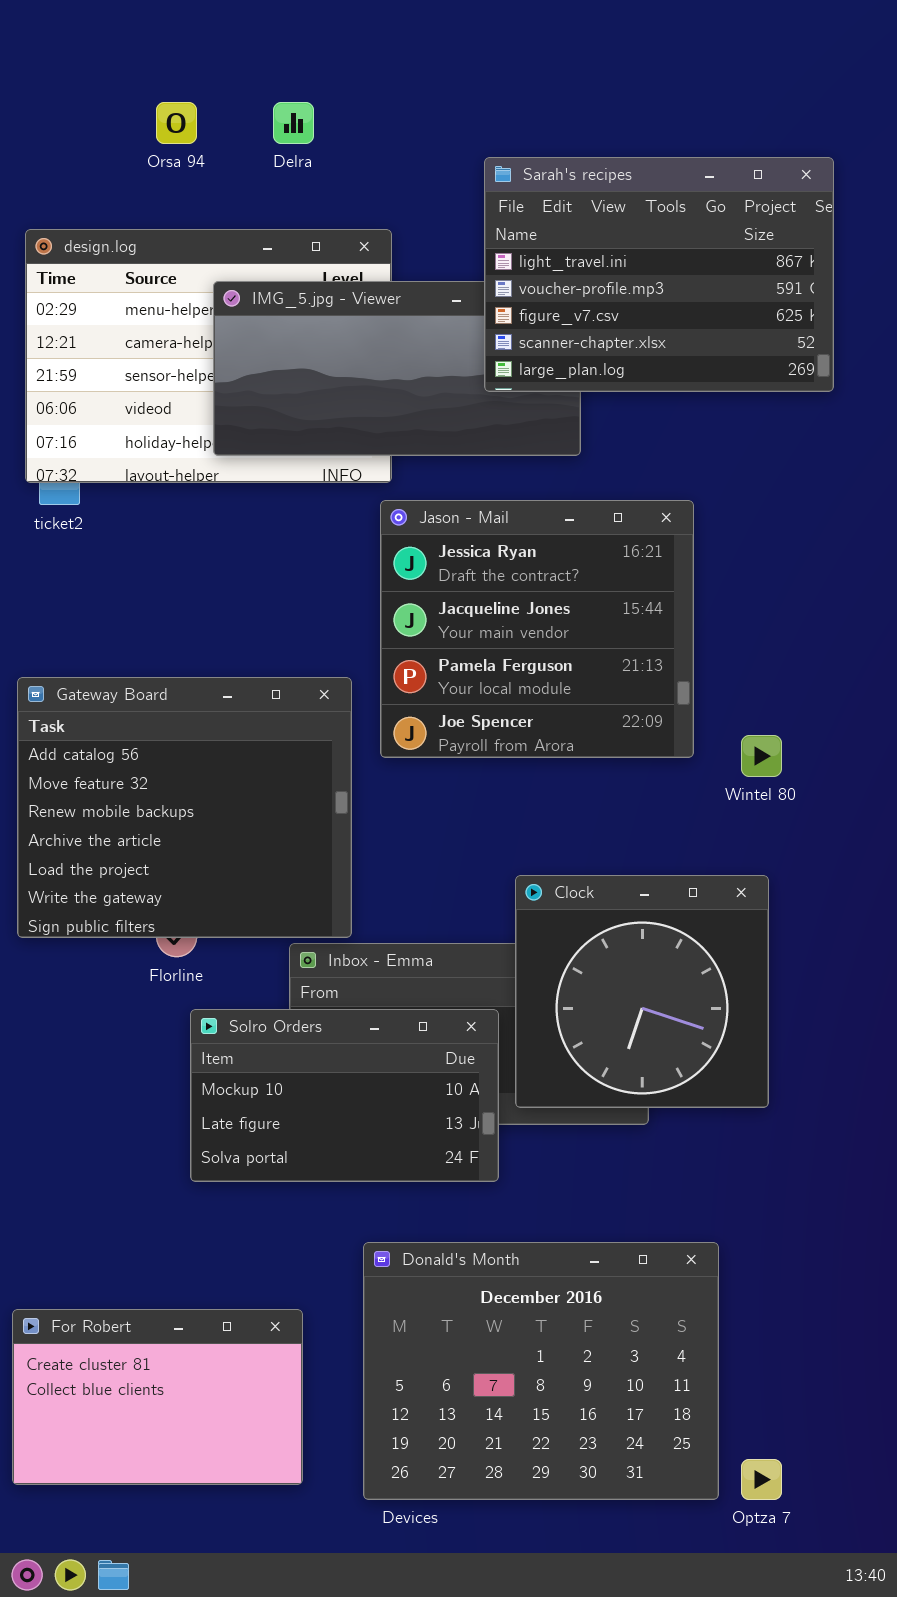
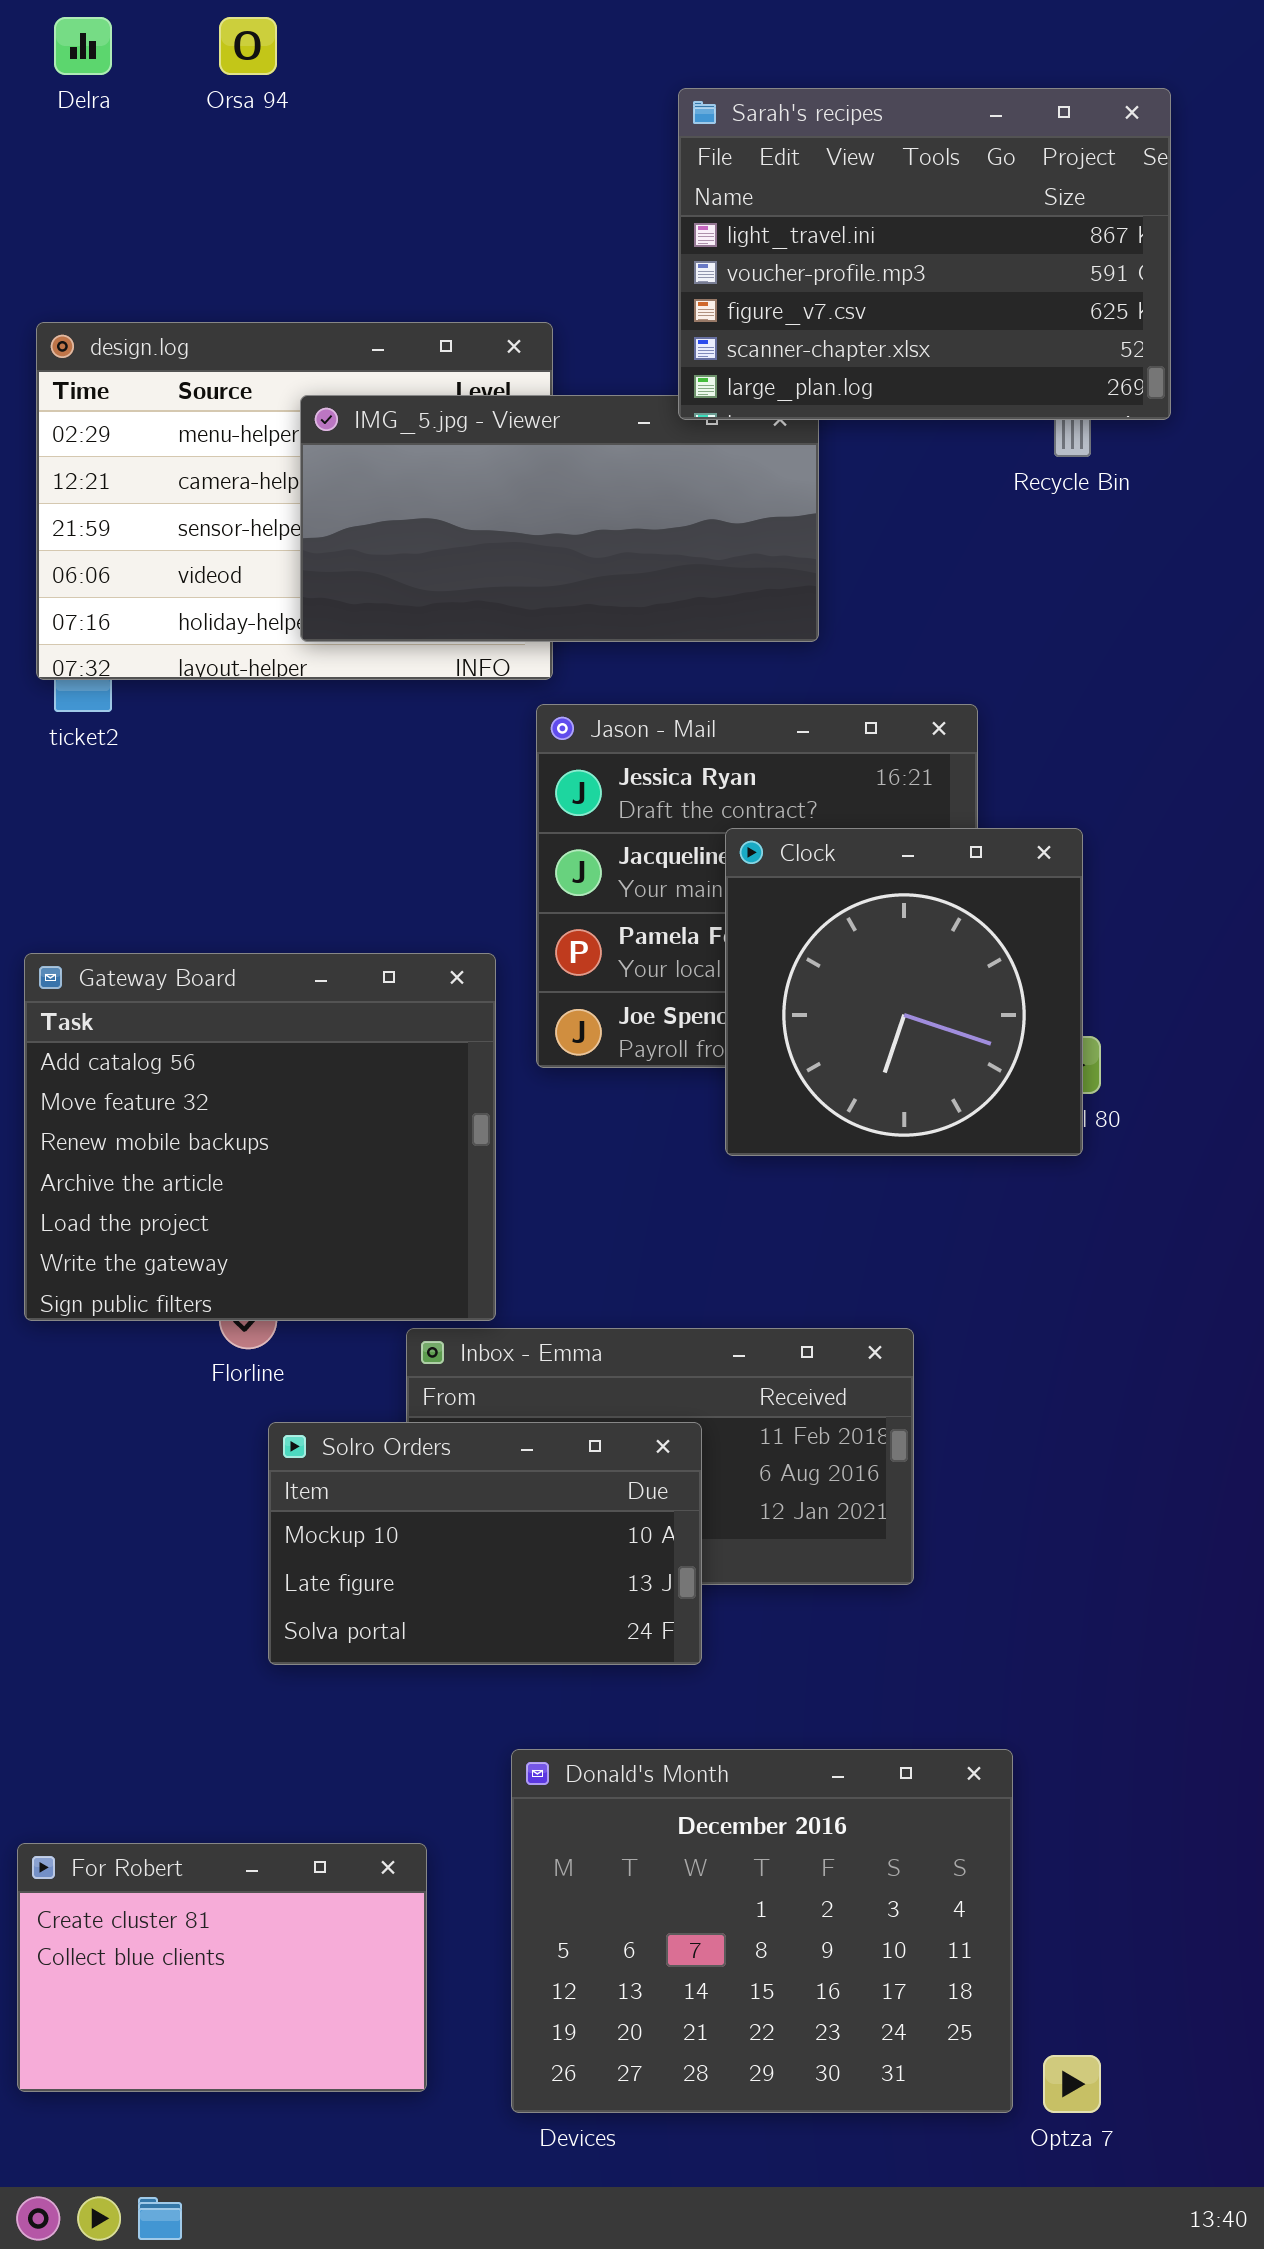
Orsa 94: [156,102,197,144] -> [219,17,277,75], moved
Delra: [273,102,314,144] -> [54,17,112,75], moved
Sarah's recipes: [484,157,834,392] -> [678,88,1171,420], moved
Clock: [515,875,769,1108] -> [725,828,1083,1156], moved

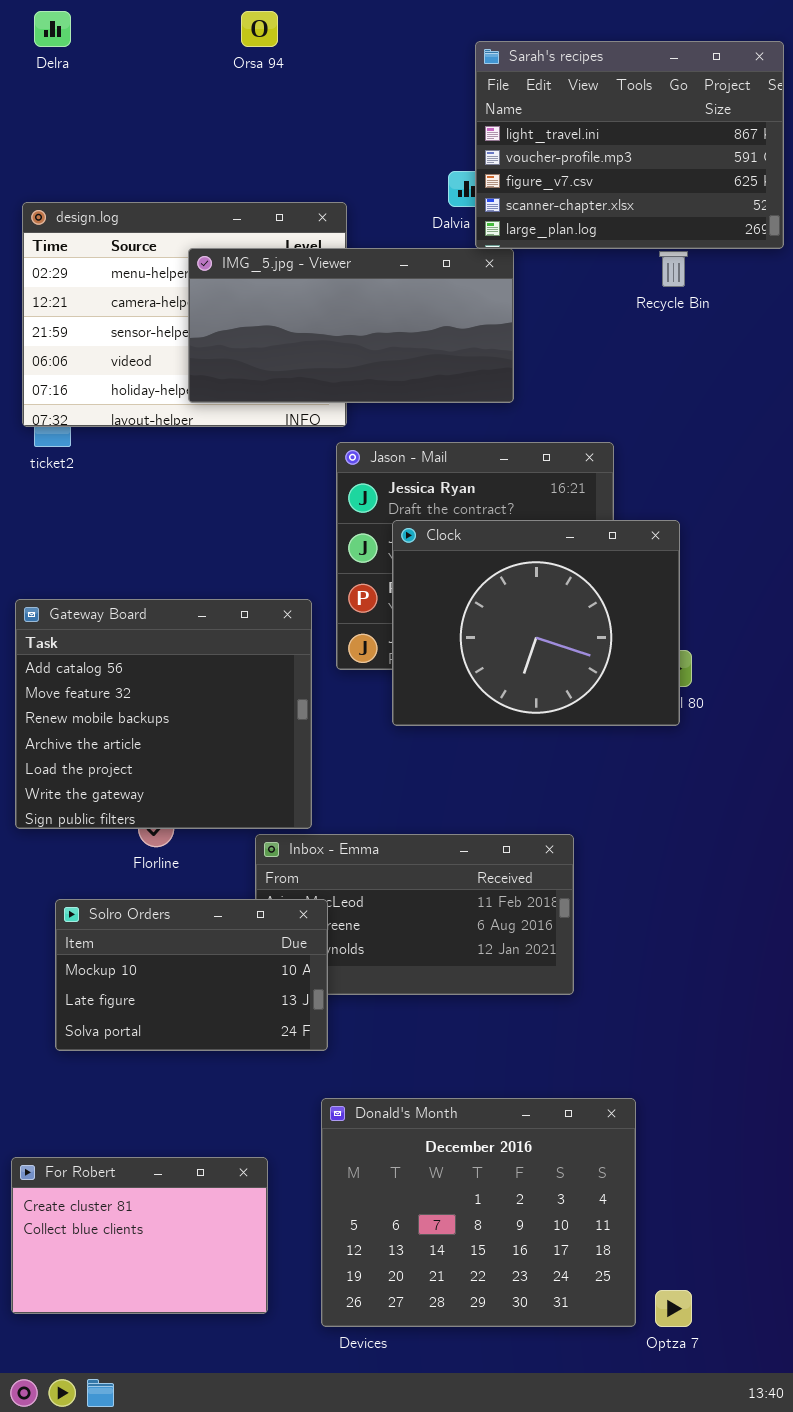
Orsa 94: [219,17,277,75] -> [241,11,278,47], moved
Sarah's recipes: [678,88,1171,420] -> [475,41,784,249], moved
Clock: [725,828,1083,1156] -> [392,520,680,726], resized
Solro Orders: [268,1422,702,1665] -> [55,899,328,1051], moved

